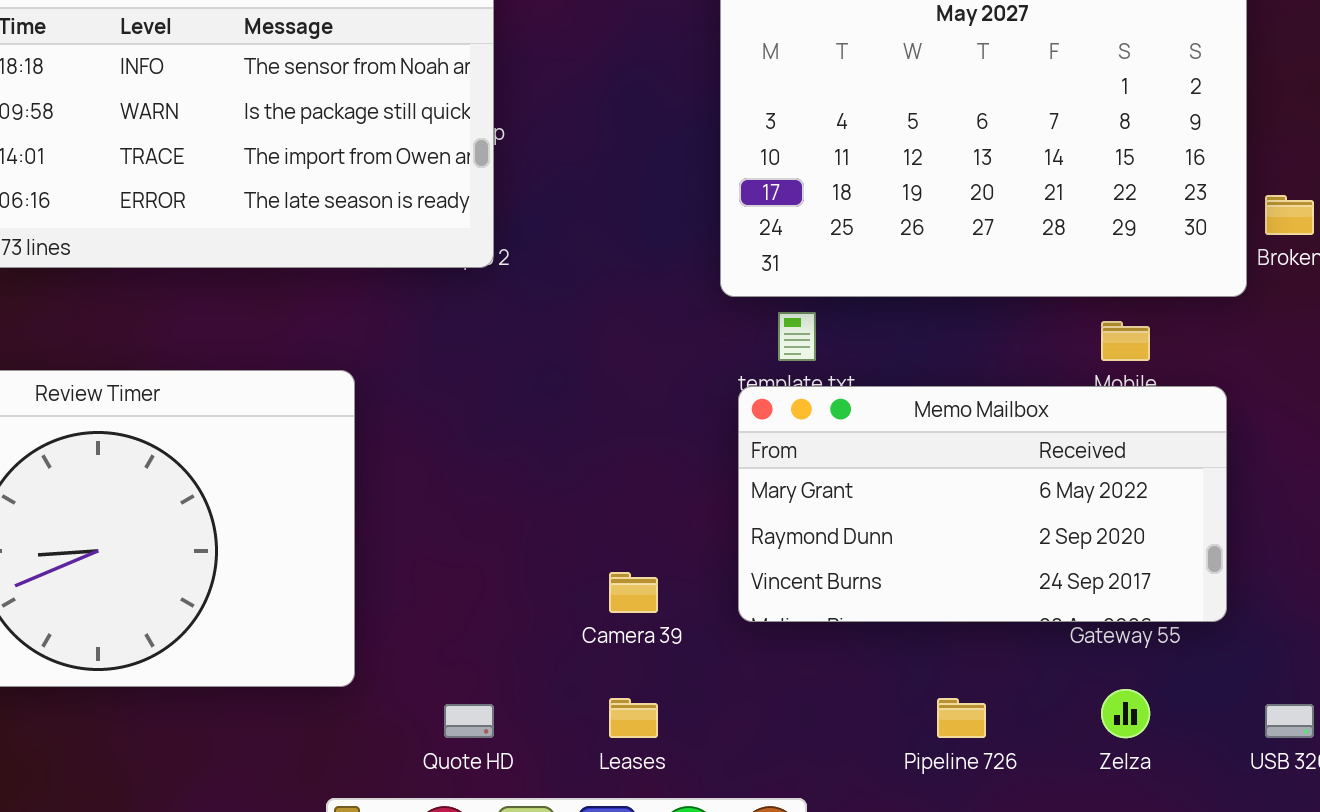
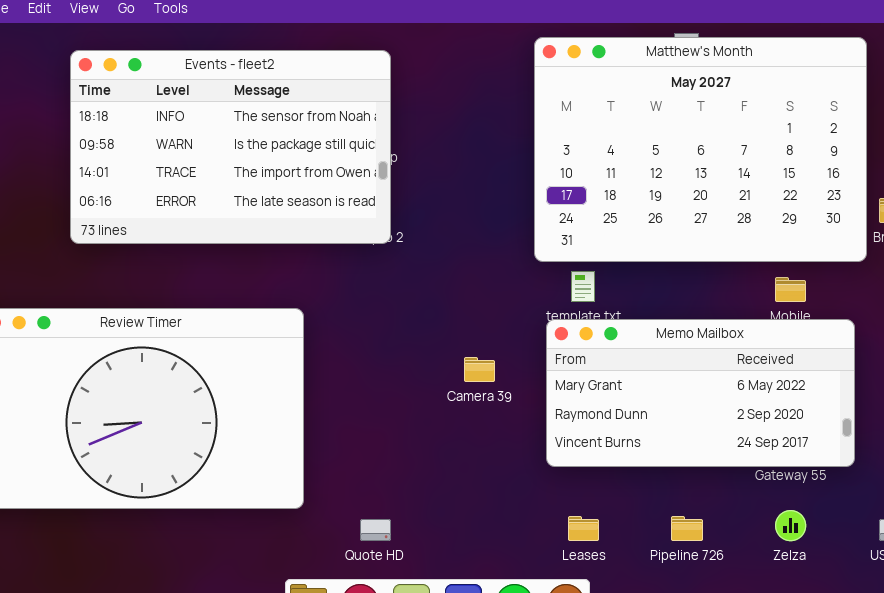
Camera 39: [609,572,658,613] -> [464,357,495,382], moved
Leases: [609,698,658,738] -> [568,516,599,541], moved

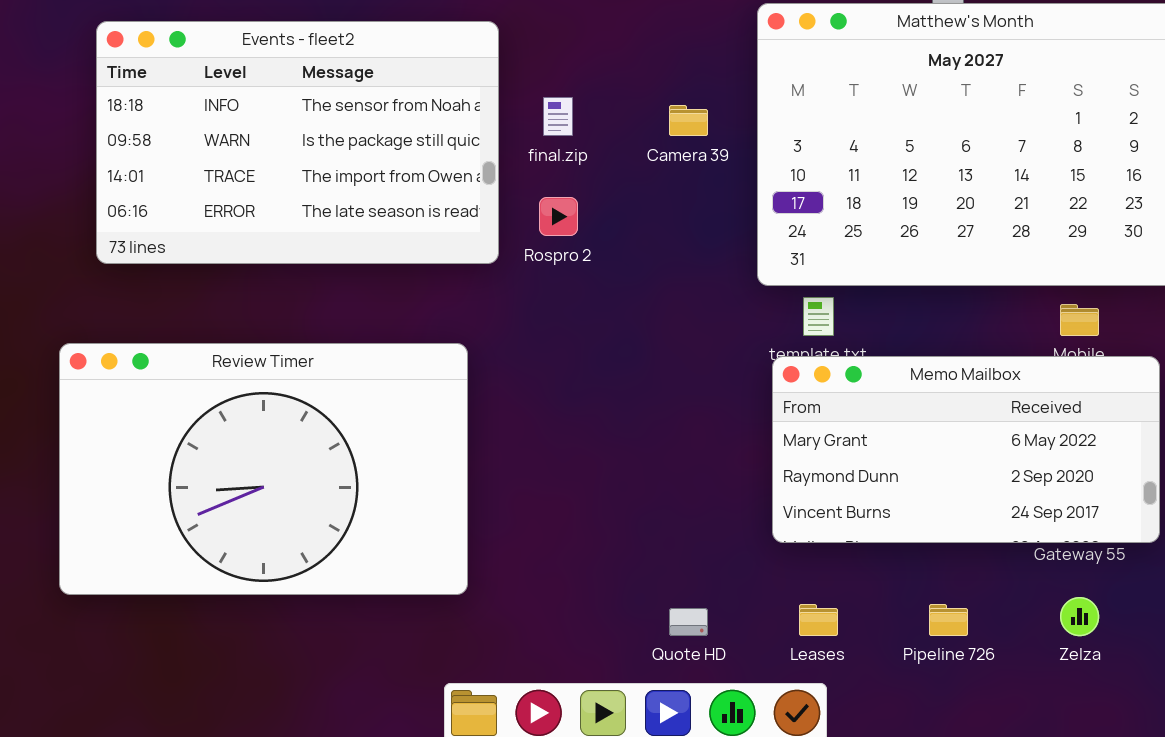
Events - fleet2: [70,50,391,244] -> [96,21,499,264], moved
Camera 39: [464,357,495,382] -> [669,105,708,136], moved
Quote HD: [360,519,391,541] -> [669,608,708,636], moved

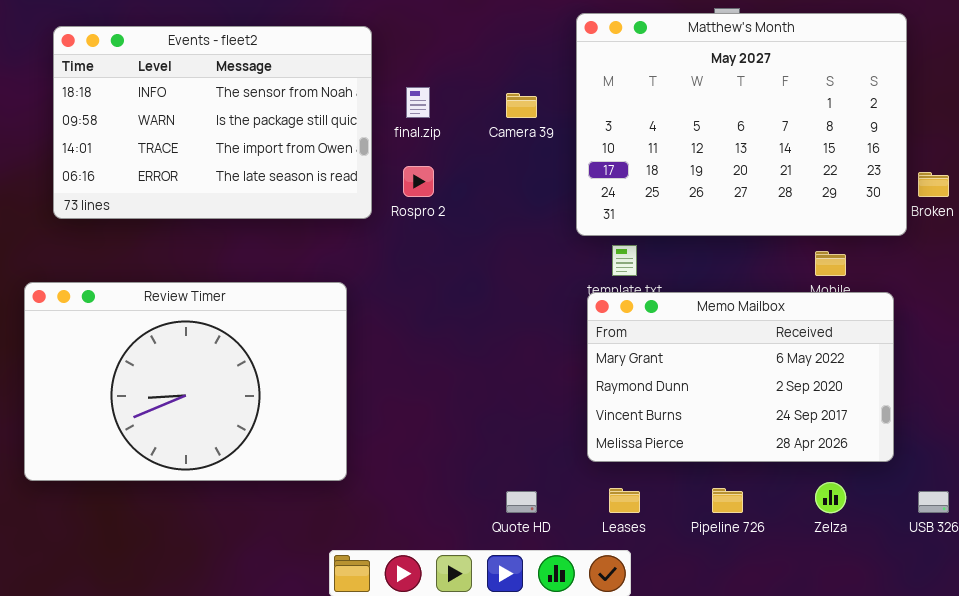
Memo Mailbox: [772,356,1160,543] -> [587,292,894,462], resized

